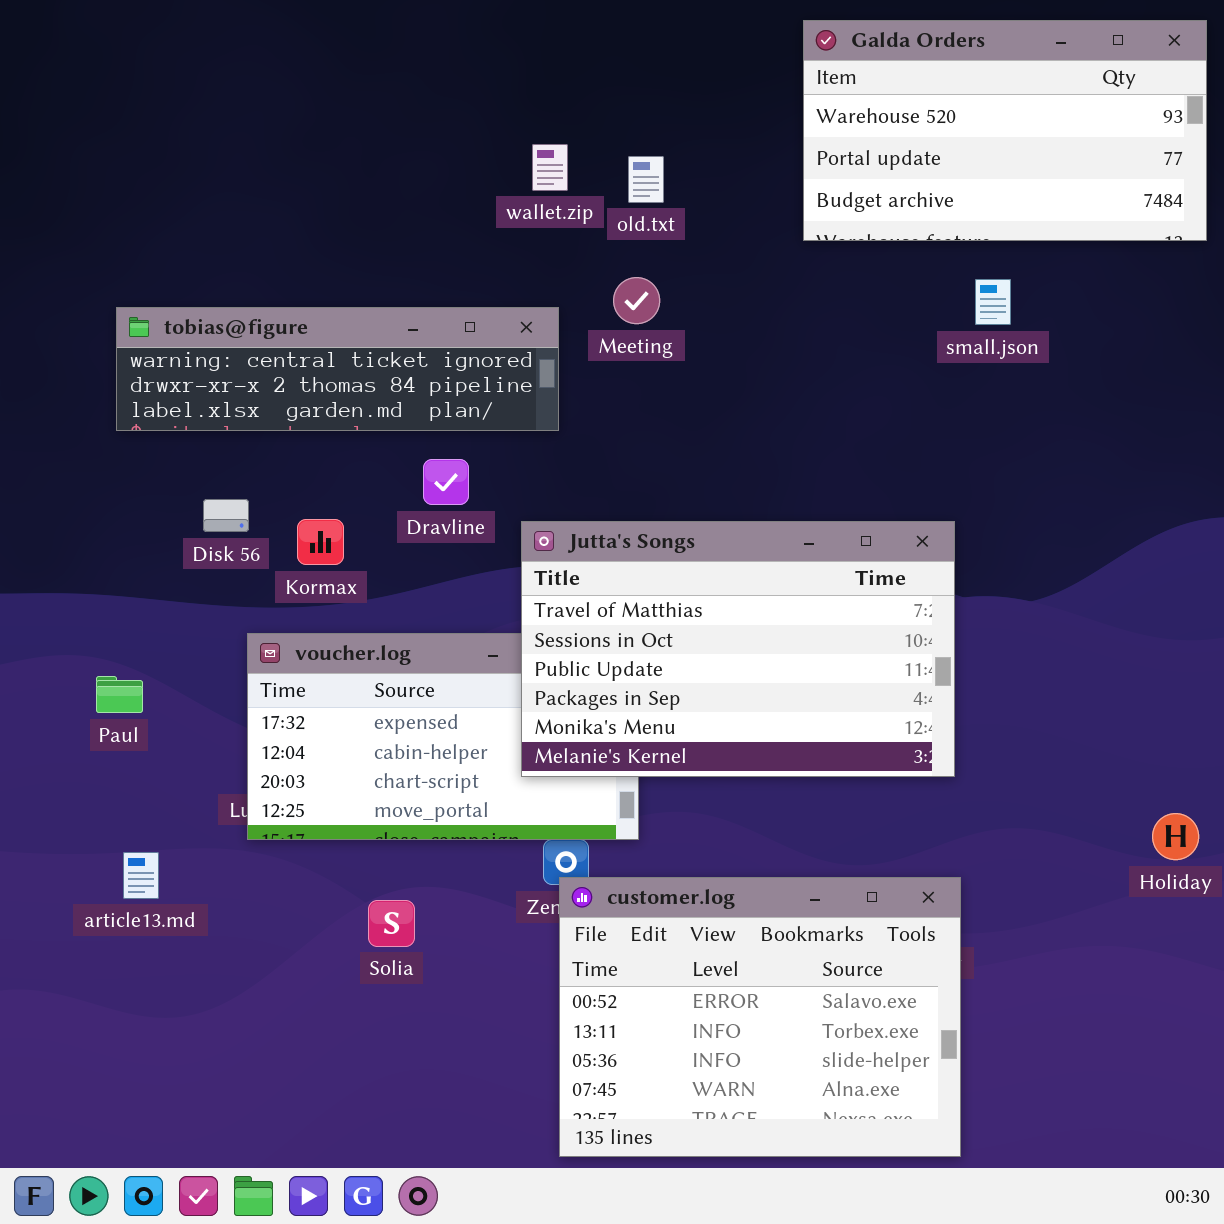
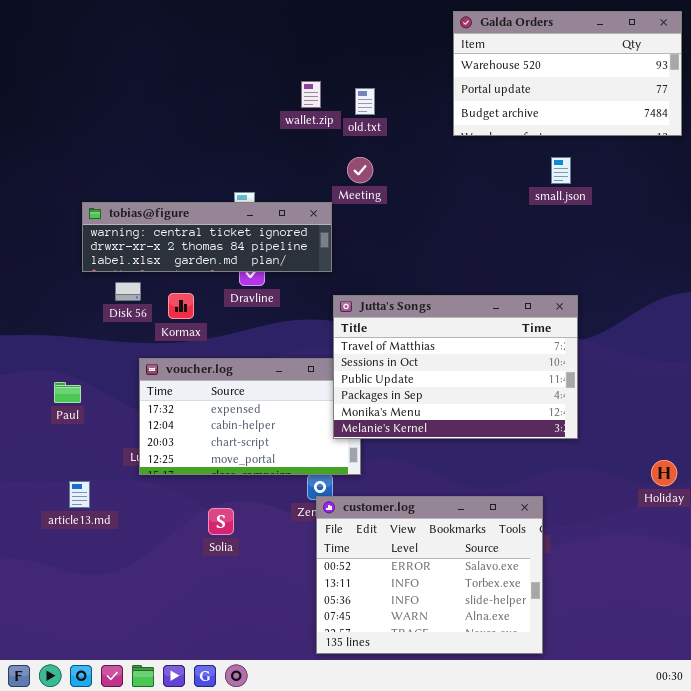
tobias@figure: [116,307,559,431] -> [82,202,332,272], moved
Jutta's Songs: [521,521,955,777] -> [333,295,578,439], moved

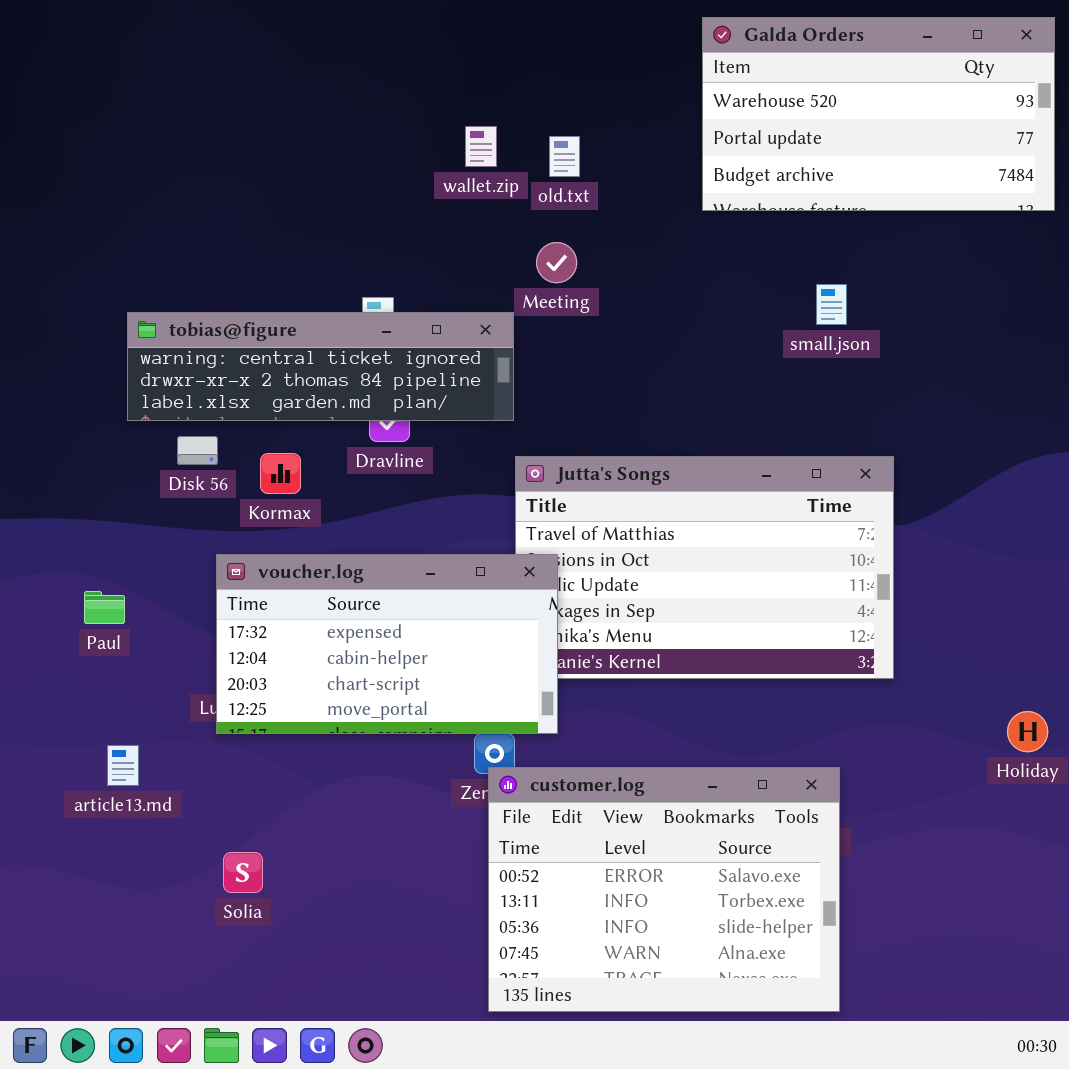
small.json: [551,157,571,184] -> [816,284,847,325], moved
voucher.log: [139,358,361,475] -> [216,554,558,734], raised
Solia: [208,508,234,535] -> [223,852,263,893], moved

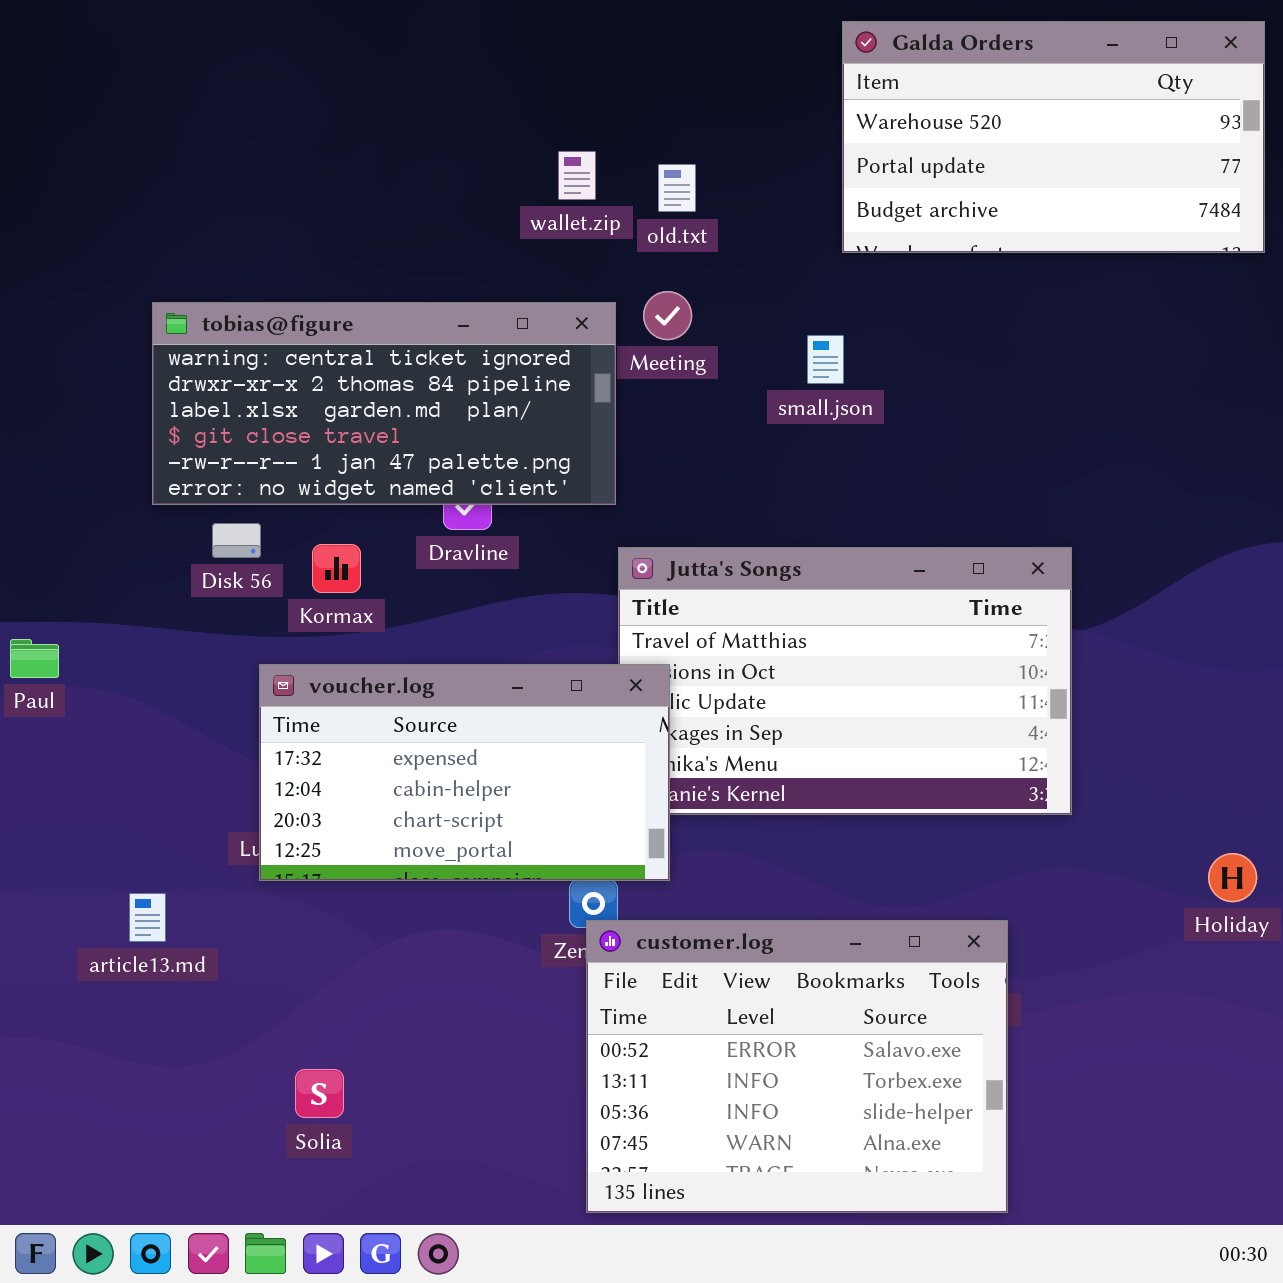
small.json: [816,284,847,325] -> [807,335,844,384], moved
tobias@figure: [127,312,514,421] -> [152,302,616,505], resized
Paul: [84,591,125,624] -> [10,639,59,678], moved
Solia: [223,852,263,893] -> [295,1069,344,1118], moved

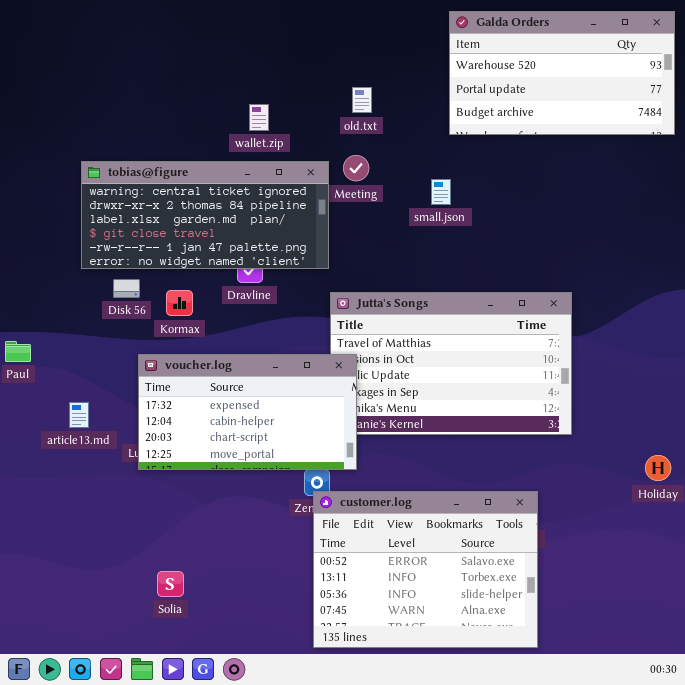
wallet.zip: [558,151,596,200] -> [249,104,269,131], moved
article13.md: [129,893,166,942] -> [69,402,89,428], moved

